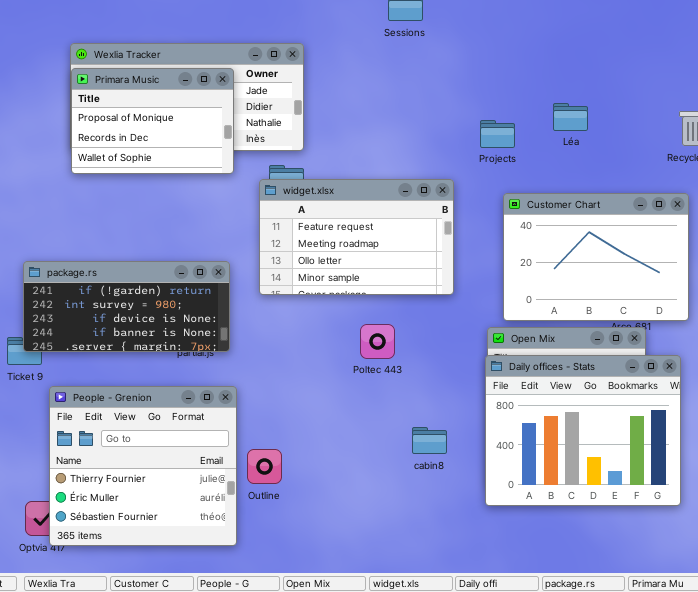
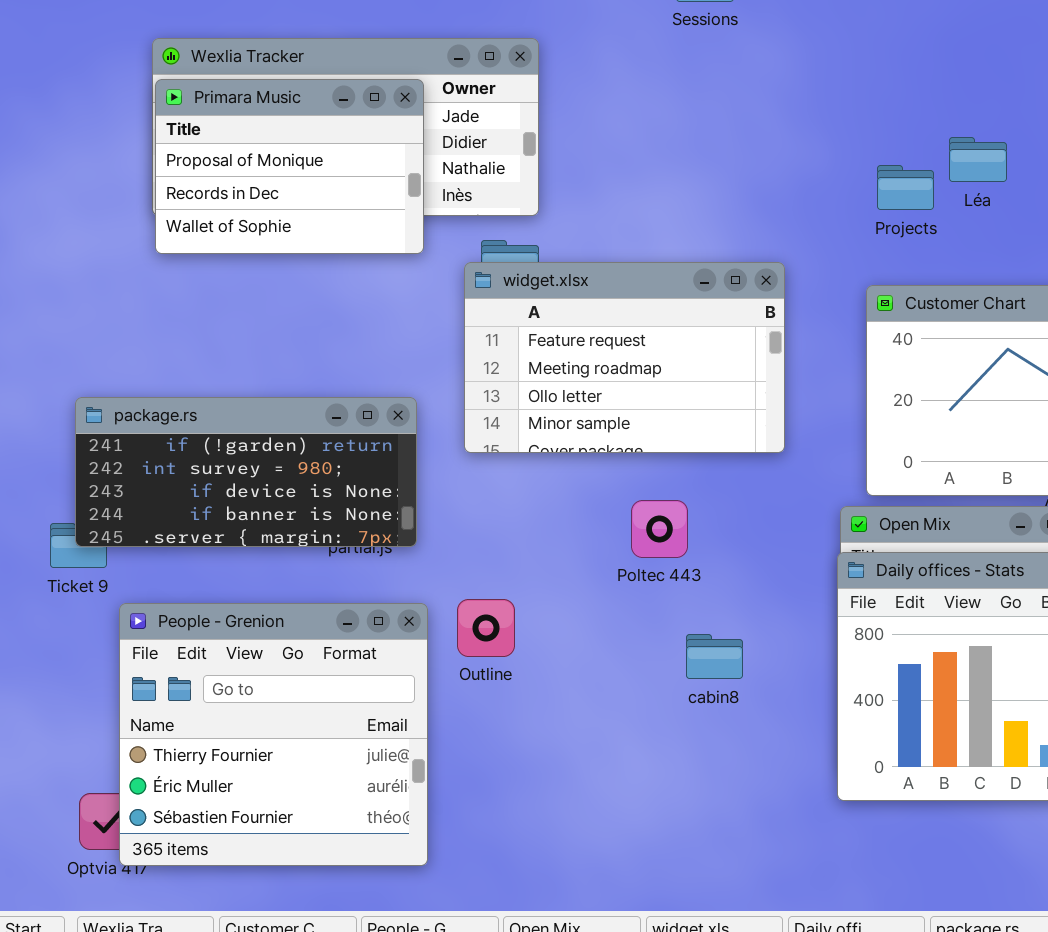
Projects: [480,120,515,148] -> [877,165,934,210], moved
cabin8: [412,427,447,454] -> [686,634,743,679], moved
Outline: [247,449,282,484] -> [457,599,515,657], moved

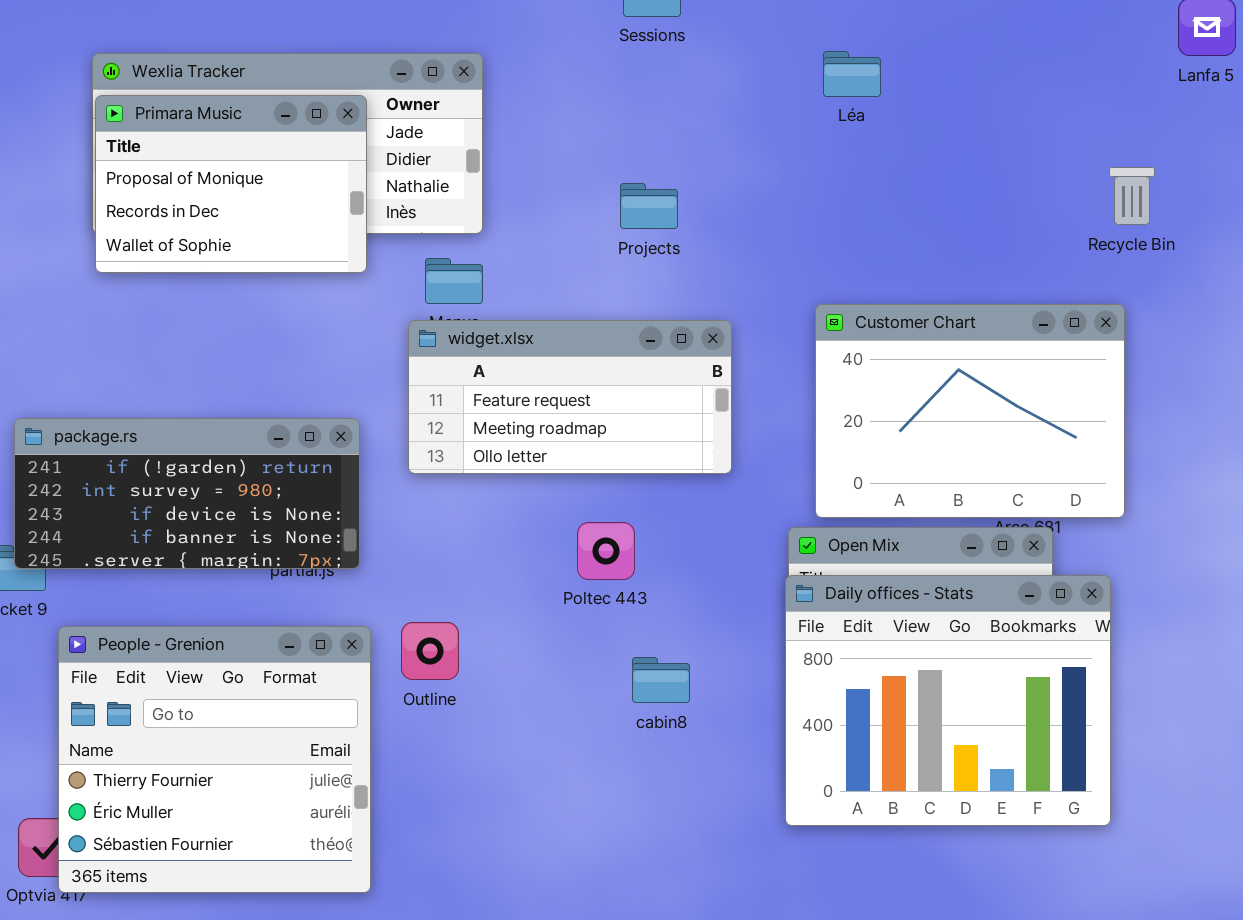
Léa: [949,137,1007,182] -> [823,51,881,97], moved
Projects: [877,165,934,210] -> [620,183,678,229], moved
widget.xlsx: [464,262,785,453] -> [408,320,732,474], resized

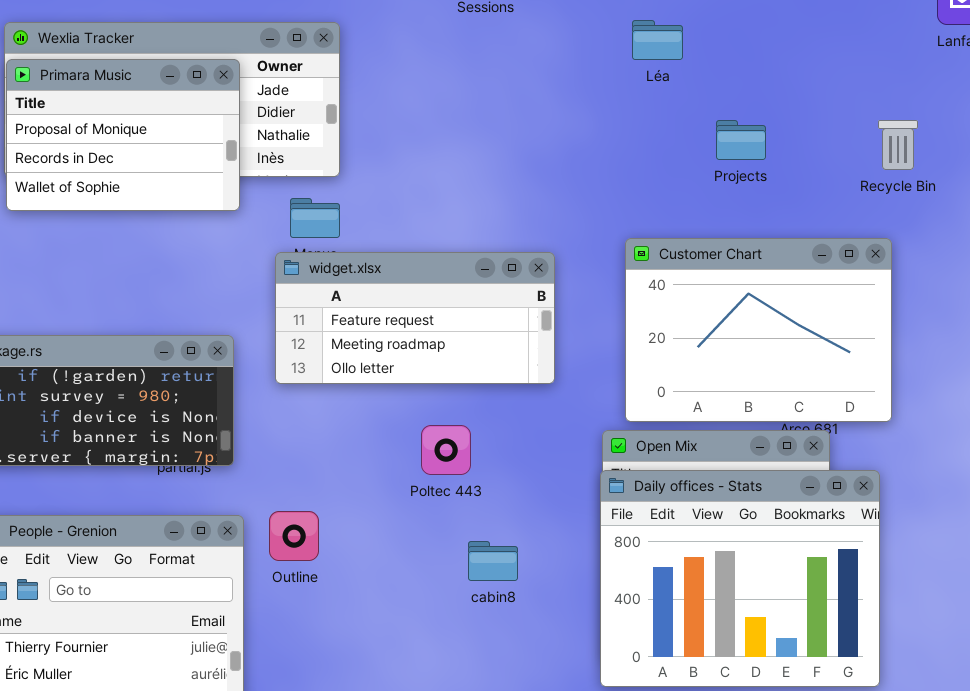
Projects: [620,183,678,229] -> [716,120,766,160], moved

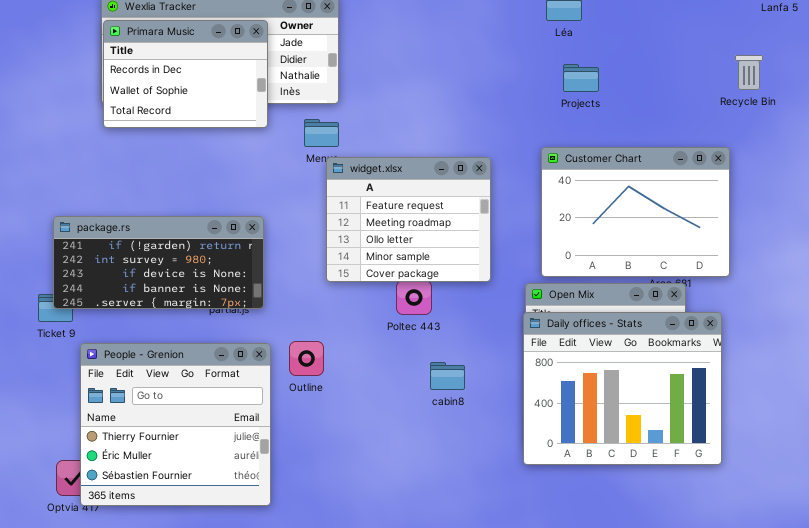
Primara Music: [6,59,240,211] -> [103,20,268,128], scrolled down 1 row
Projects: [716,120,766,160] -> [563,64,599,92], moved
Recycle Bin: [878,120,918,170] -> [735,55,763,90], moved
widget.xlsx: [275,252,555,384] -> [326,157,491,282], resized

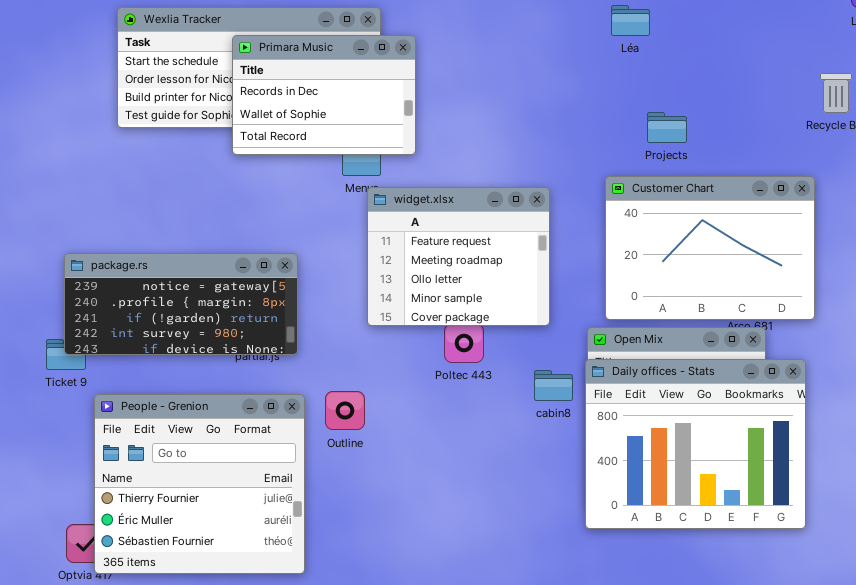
Primara Music: [103,20,268,128] -> [232,35,416,155], moved
Projects: [563,64,599,92] -> [647,112,687,143], moved
package.rs: [53,216,264,309] -> [64,253,298,355], scrolled up 2 rows
cabin8: [430,362,465,390] -> [534,370,573,401], moved

